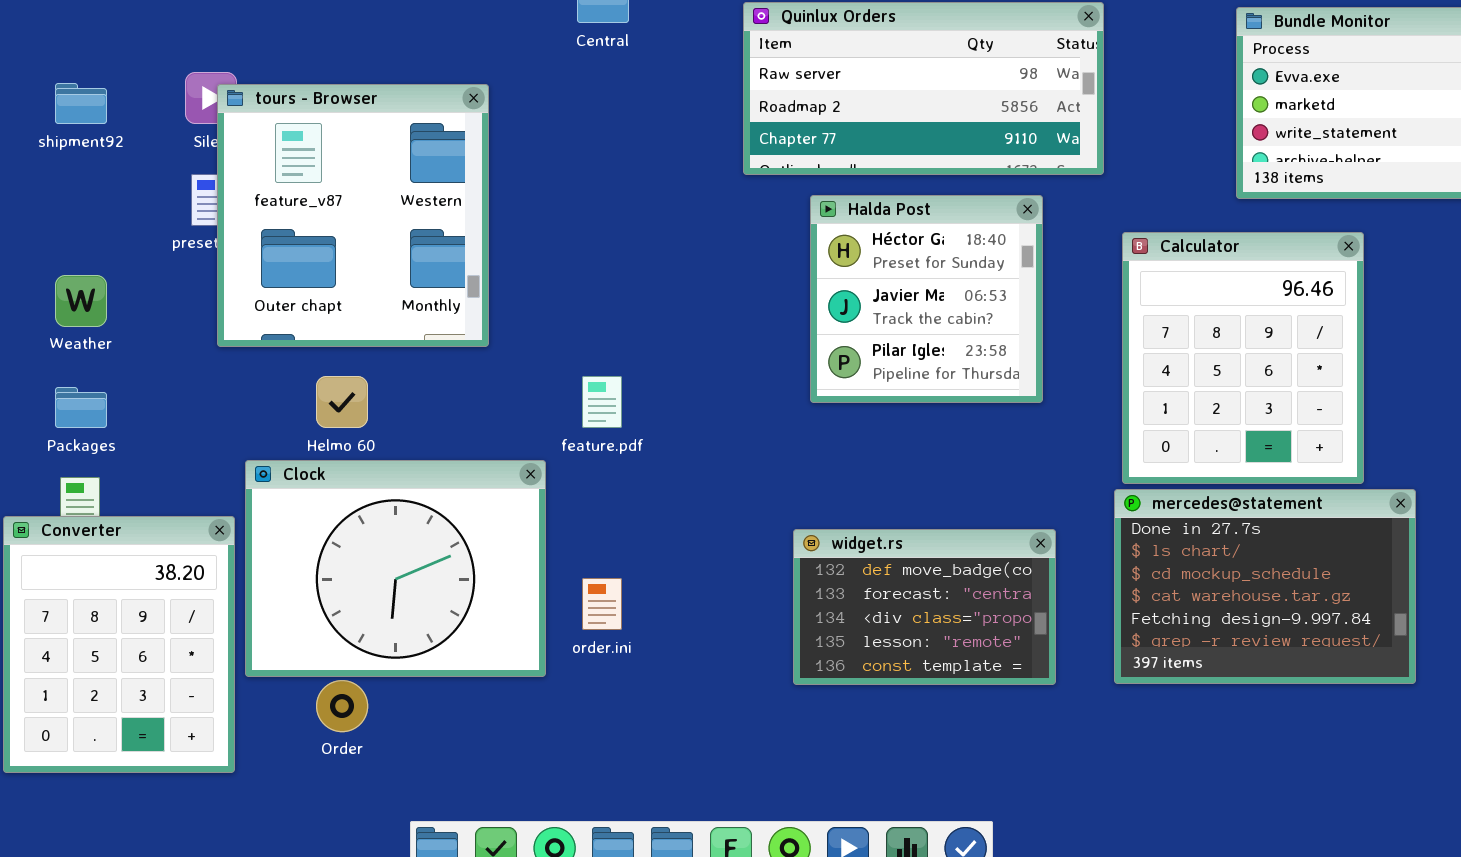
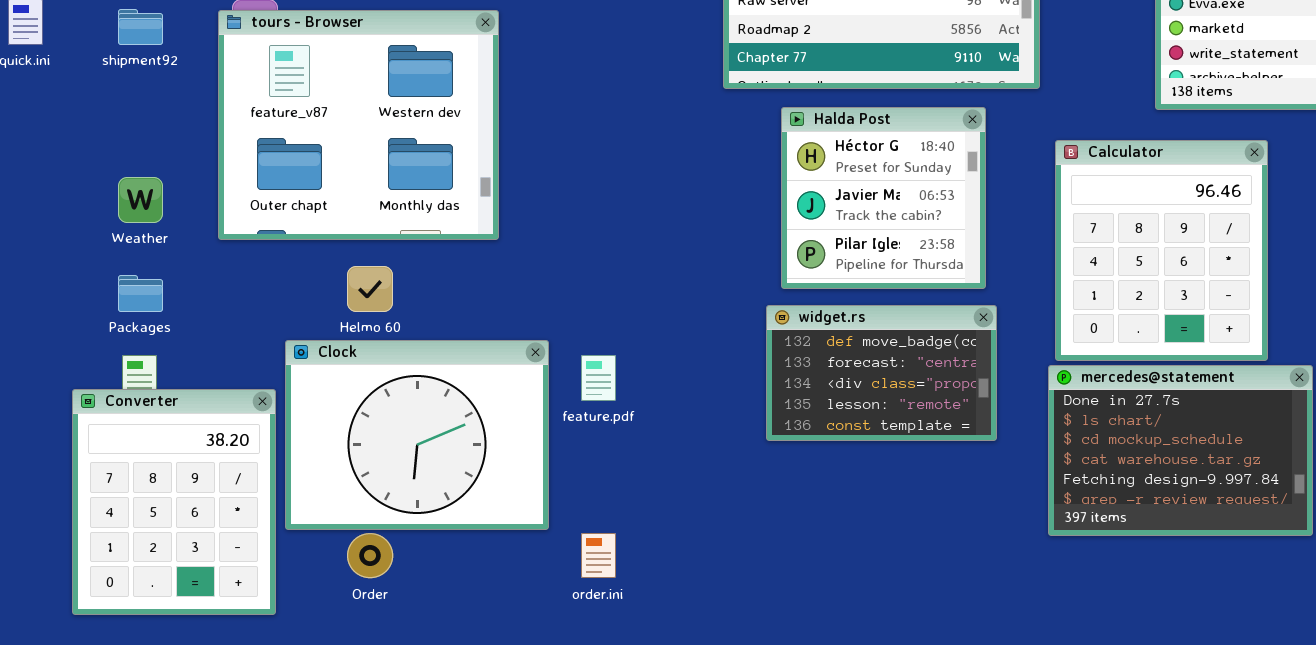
tours - Browser: [217,84,489,347] -> [218,10,499,240], resized
feature.pdf: [582,376,622,428] -> [581,355,616,401], moved
widget.rs: [793,529,1056,685] -> [766,305,997,441], moved
order.ini: [582,578,622,630] -> [581,533,616,578], moved

